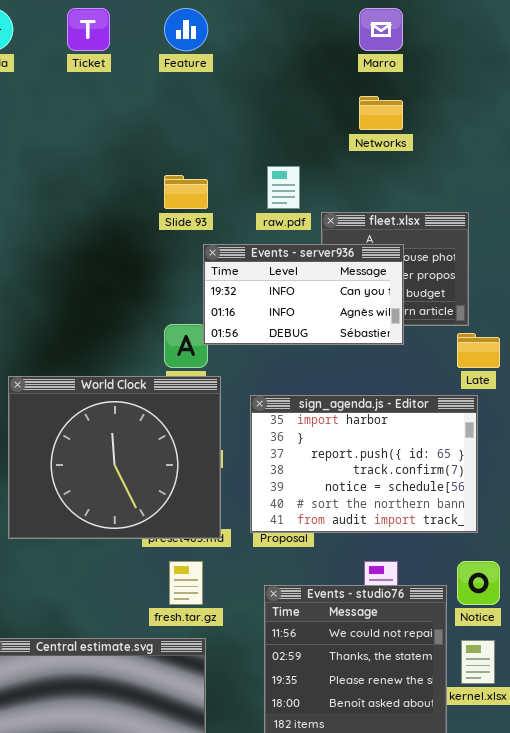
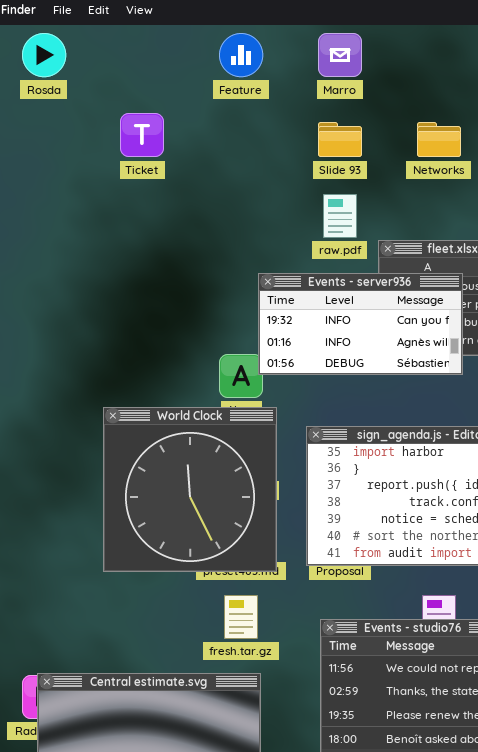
Ticket: [67,8,110,51] -> [120,113,164,157], moved
Marro: [359,8,403,51] -> [318,33,362,77], moved
Slide 93: [164,175,208,209] -> [318,122,362,157], moved
World Clock: [8,376,221,539] -> [103,407,277,572], resized

